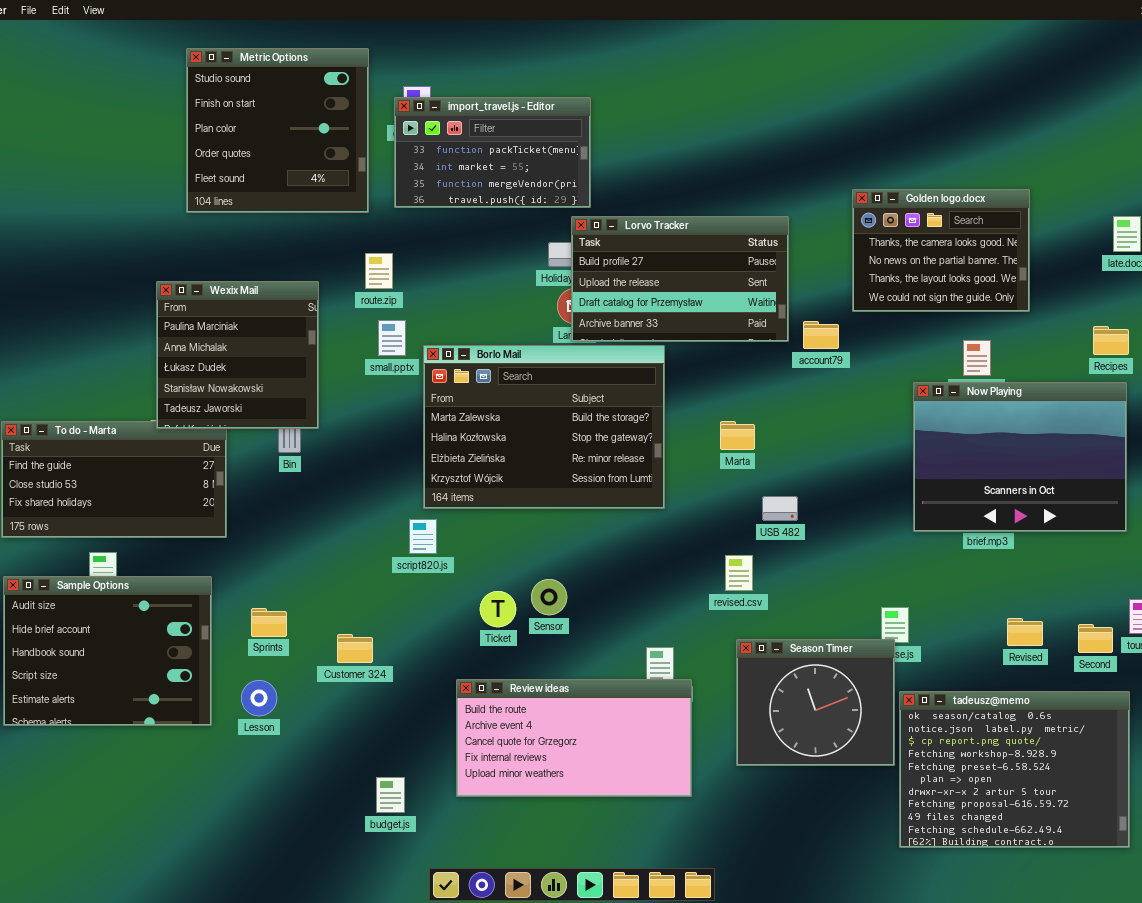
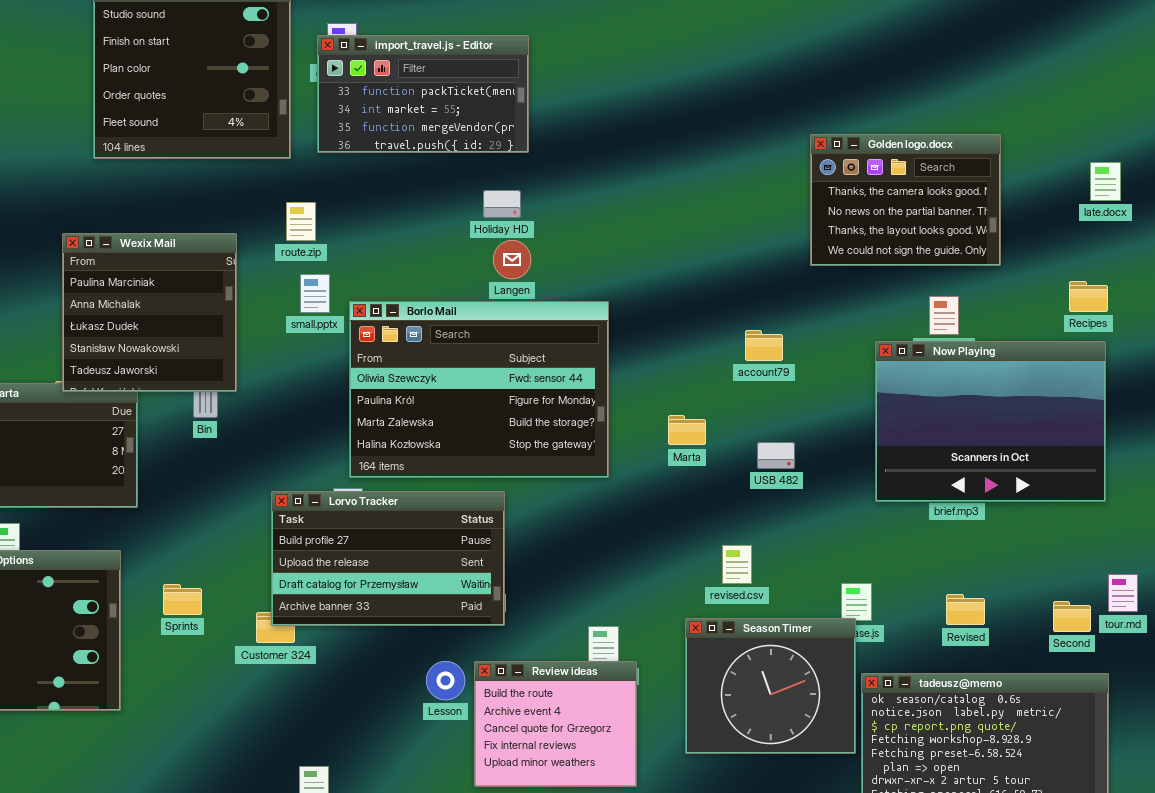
Lorvo Tracker: [571,216,789,342] -> [271,491,505,626], moved
account79: [803,321,839,349] -> [745,330,783,361], moved
Borlo Mail: [423,345,665,509] -> [349,301,609,478], scrolled up 2 rows
Marta: [720,421,755,450] -> [668,415,706,445], moved
USB 482: [762,496,798,521] -> [757,442,795,469], moved
revised.csv: [725,555,753,591] -> [722,545,752,584], moved
Revised: [1007,618,1043,646] -> [946,594,985,625], moved
Review ideas: [456,679,692,797] -> [474,661,637,787], resized
Lesson: [241,680,277,716] -> [426,661,465,700], moved

